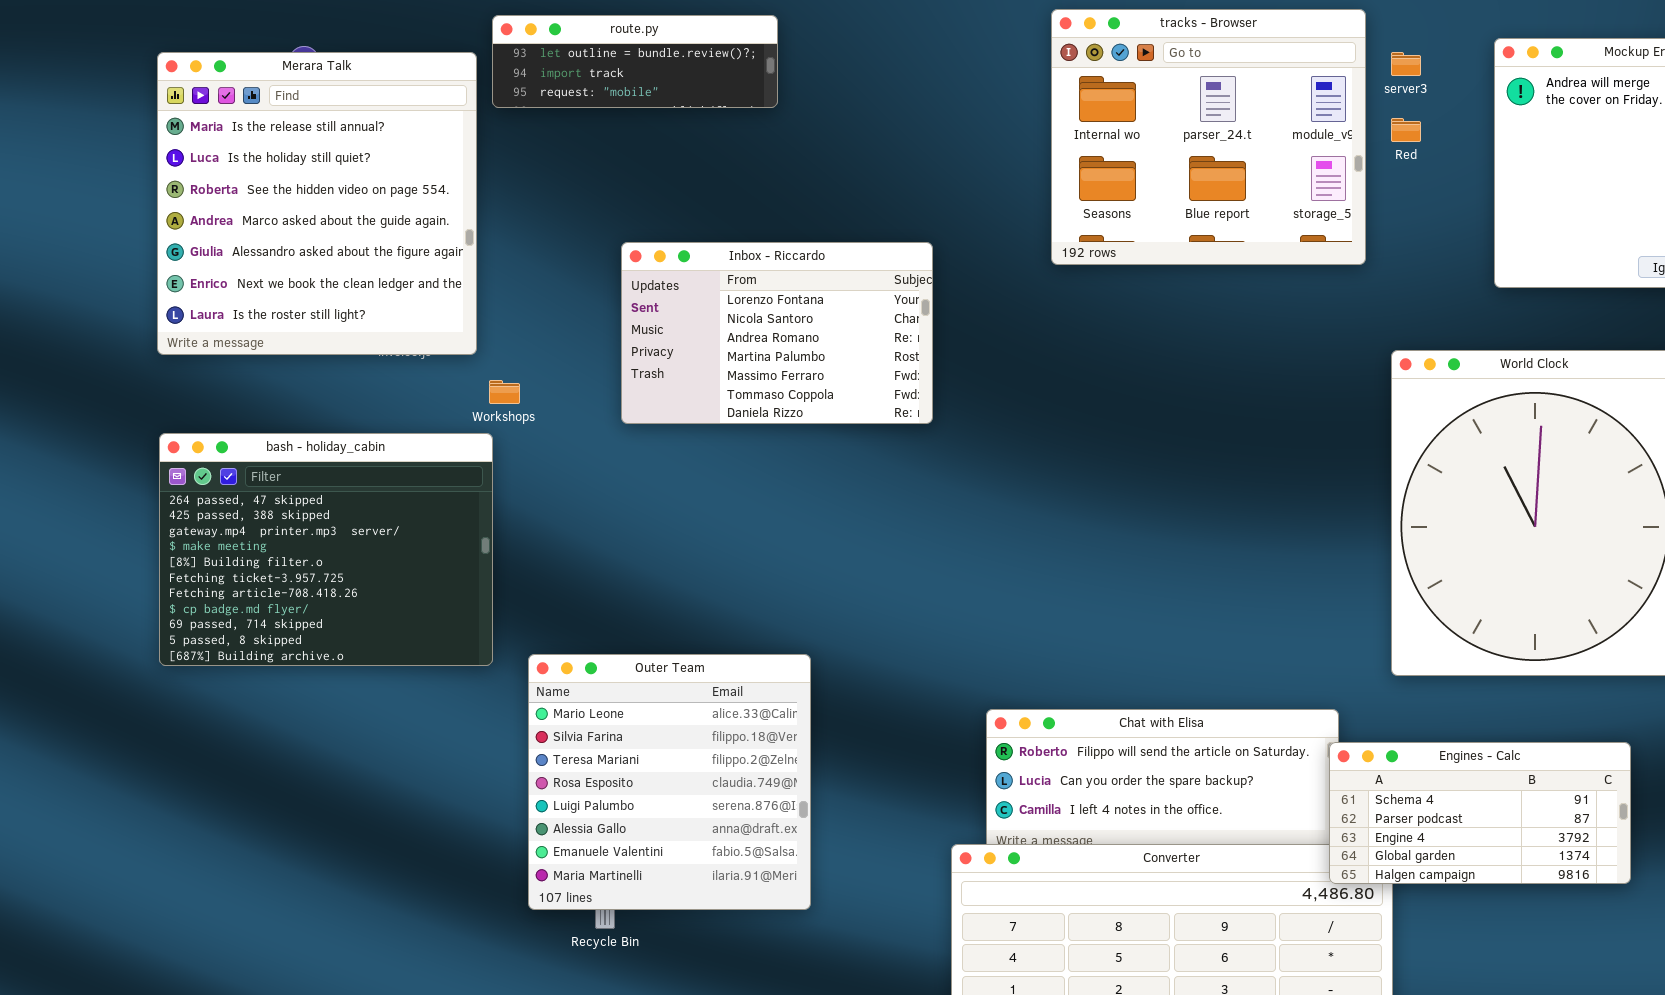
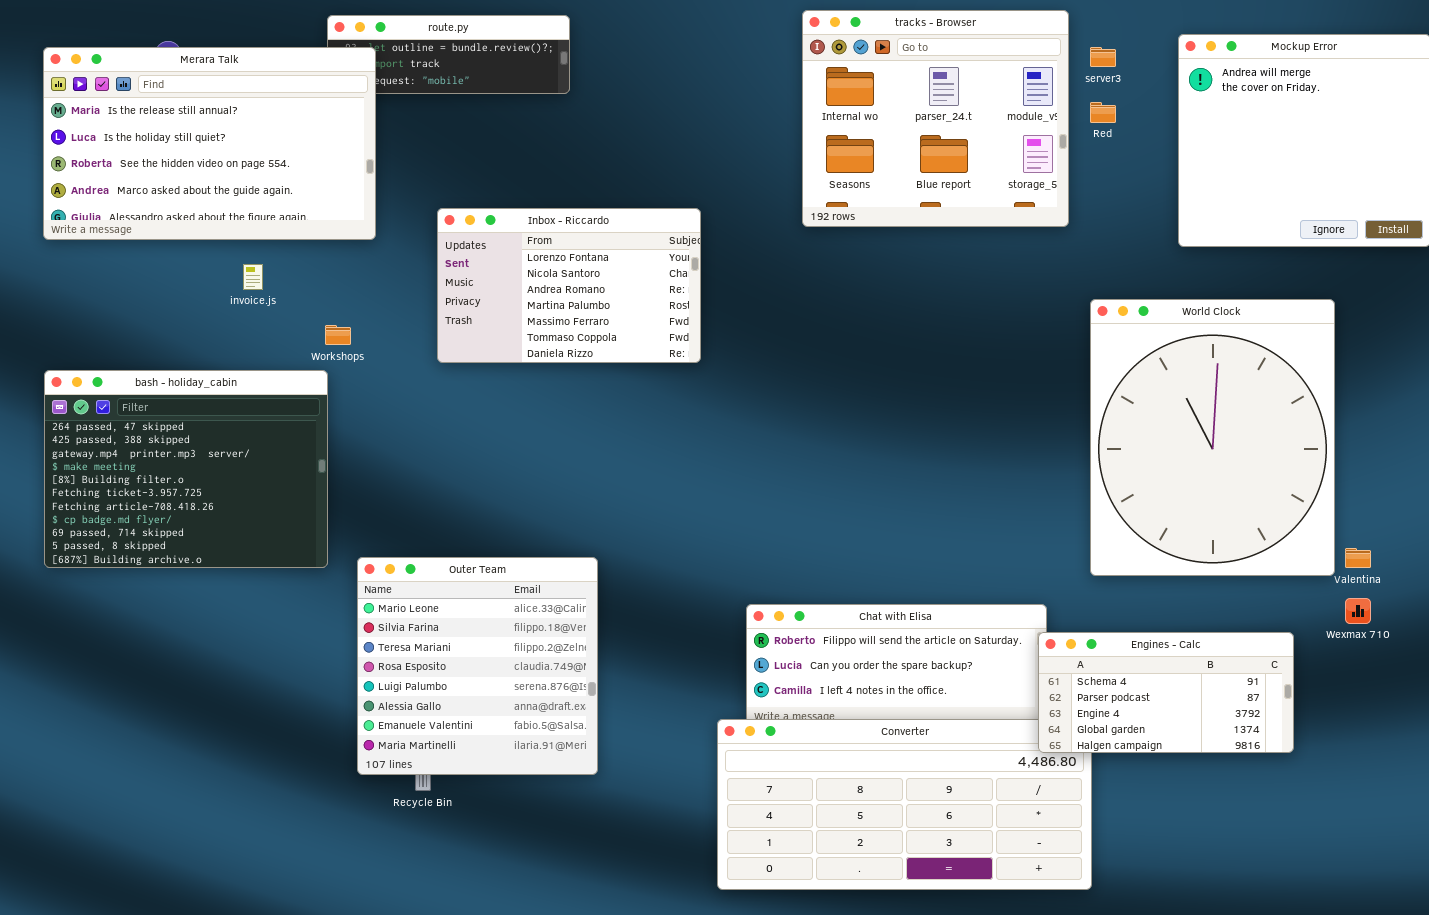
Merara Talk: [157,52,477,355] -> [43,47,376,240], resized

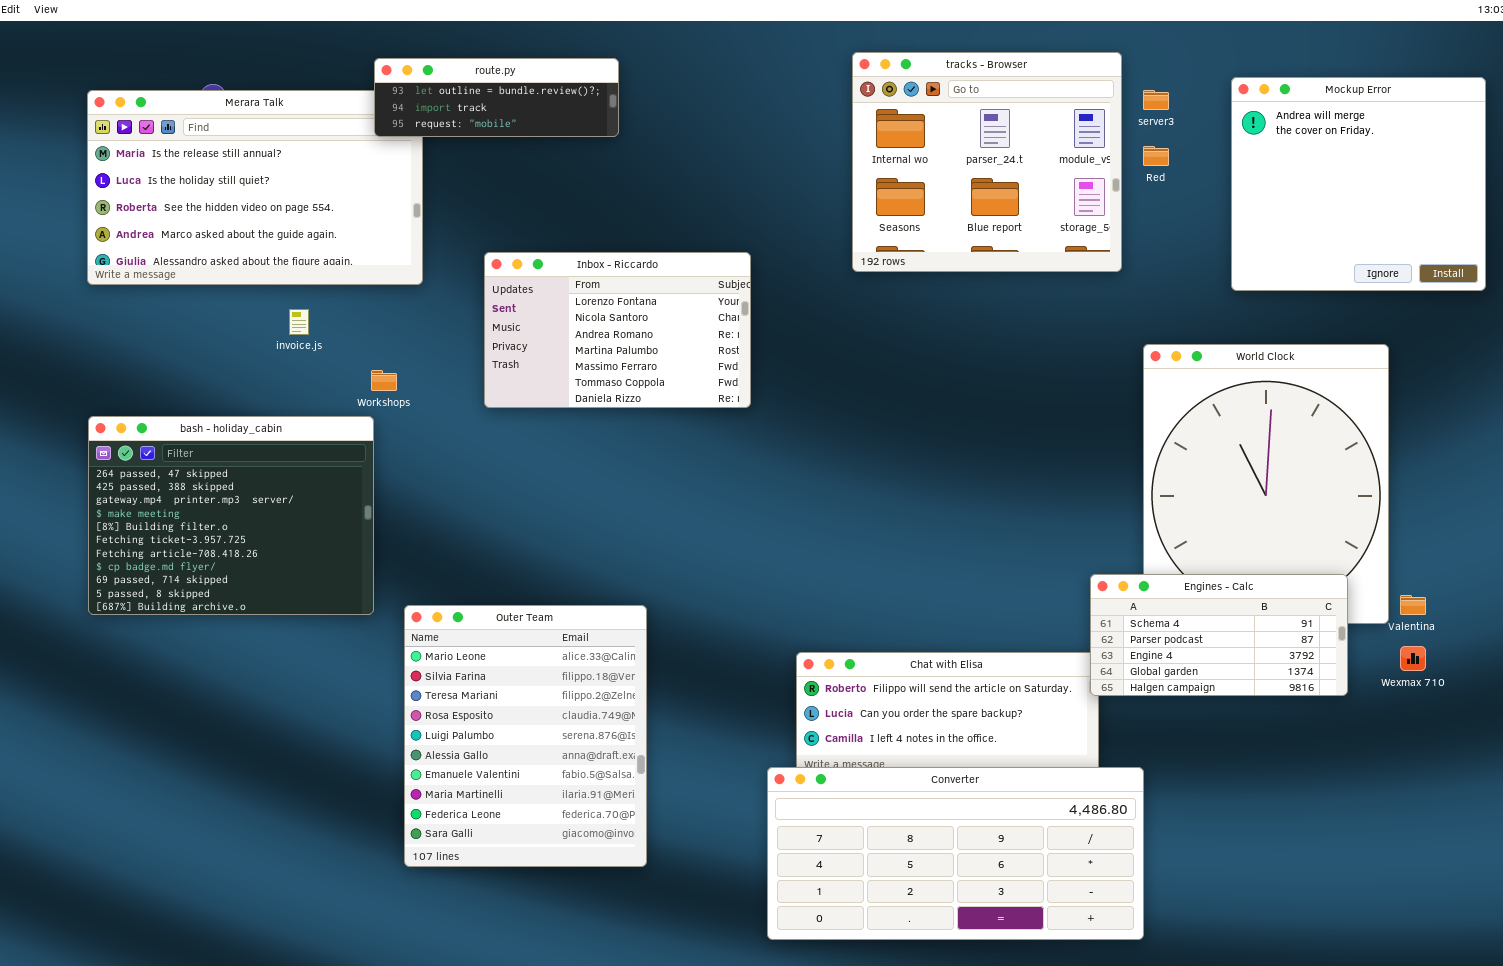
route.py: [327,15,570,94] -> [374,58,619,137], raised
Outer Team: [357,557,598,775] -> [404,605,647,867], resized
Engines - Calc: [1038,632,1294,753] -> [1090,574,1348,696], moved

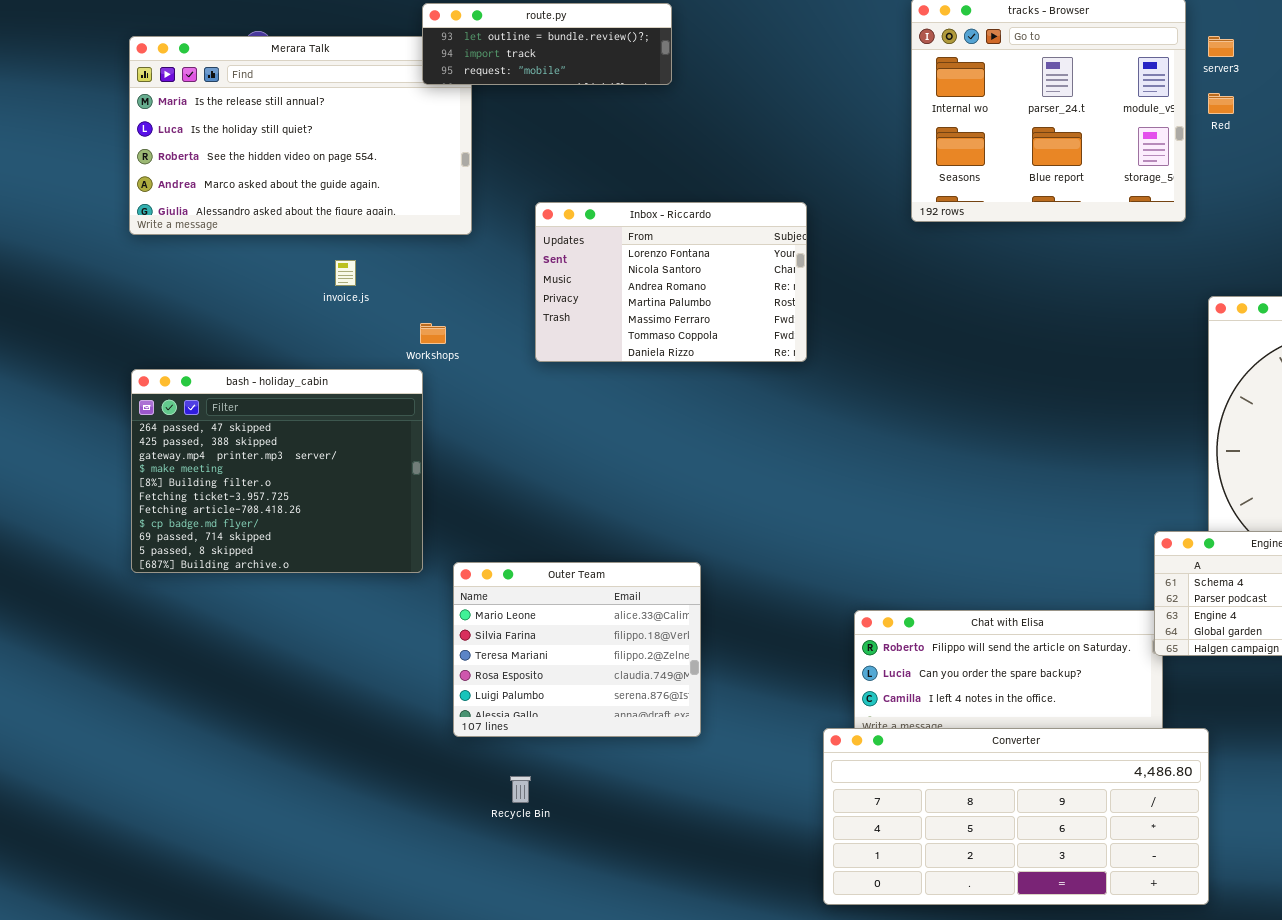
Outer Team: [404,605,647,867] -> [453,562,701,737], resized

